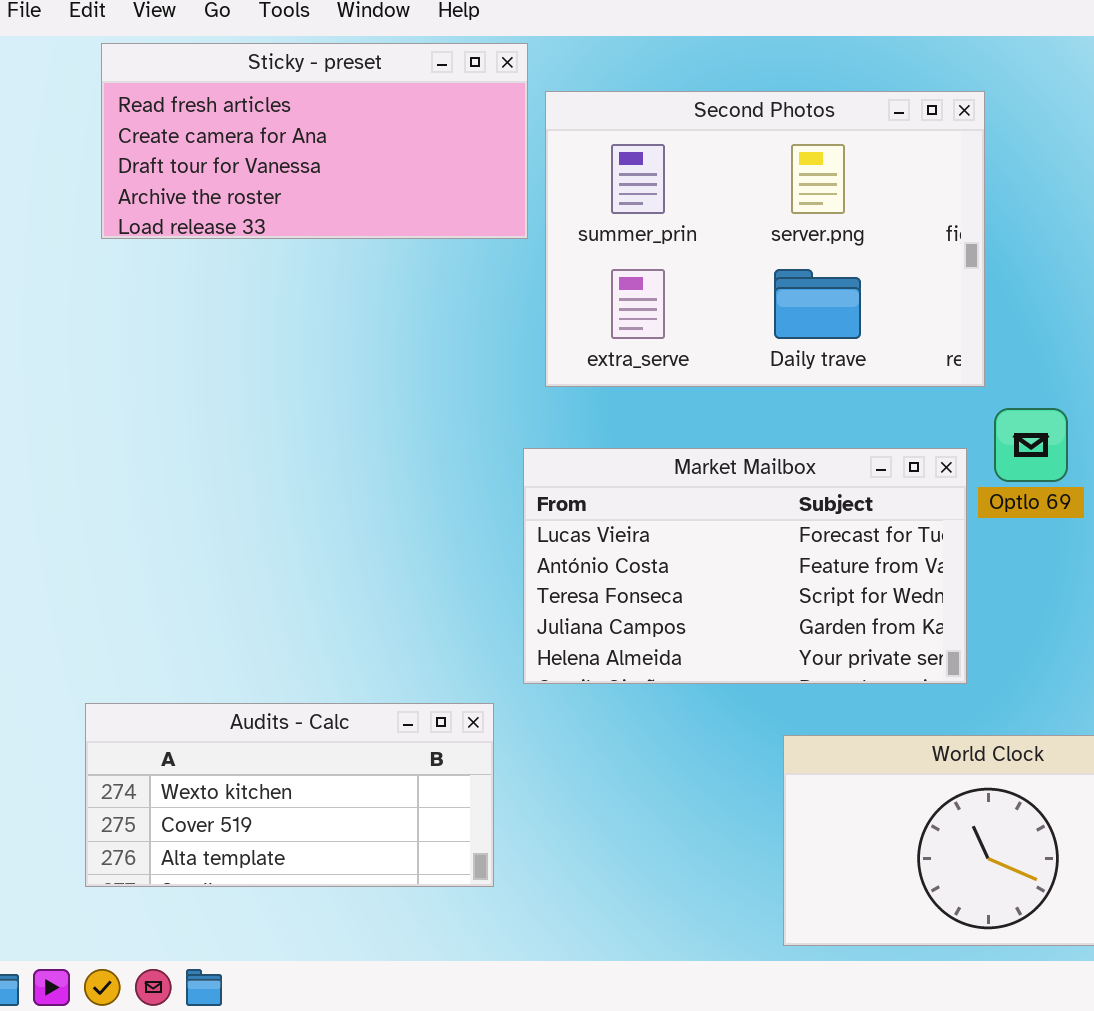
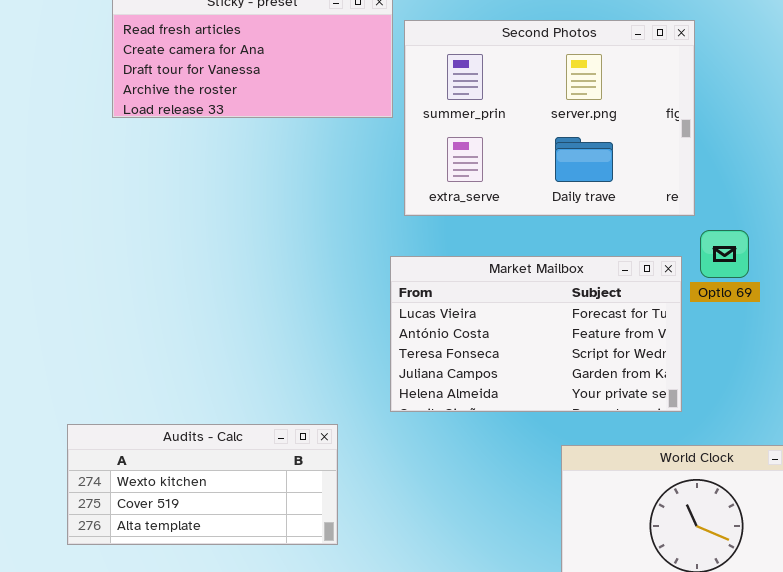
Audits - Calc: [85,703,494,887] -> [67,424,338,545], moved

